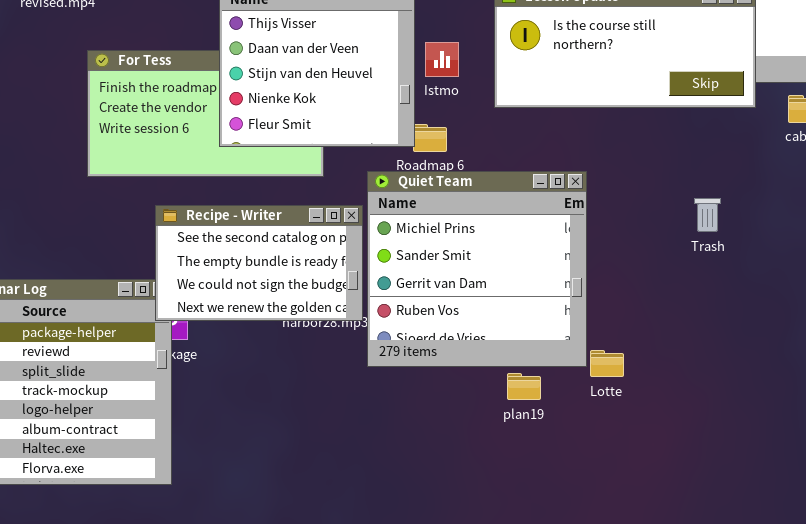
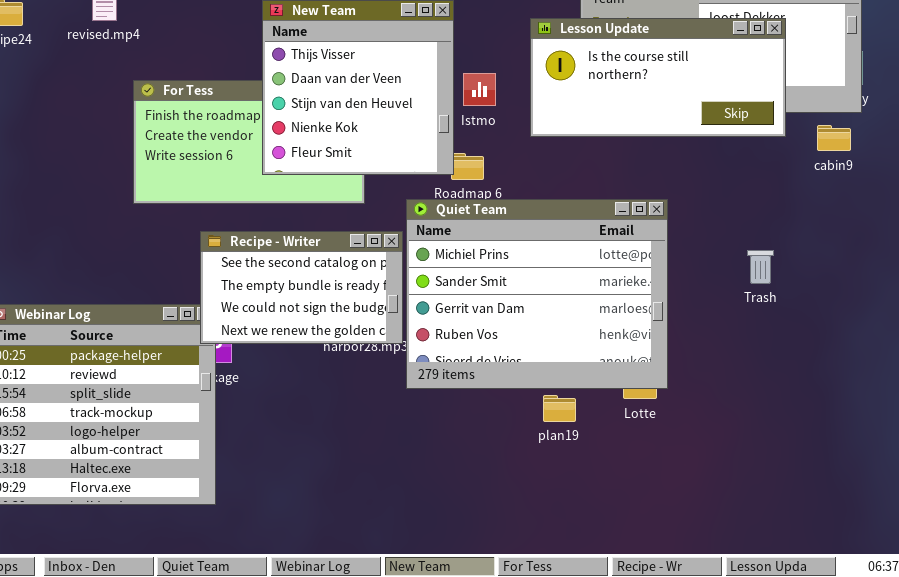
Quiet Team: [367,171,587,367] -> [406,199,668,389], resized
Trash: [694,198,721,232] -> [747,250,774,284], moved

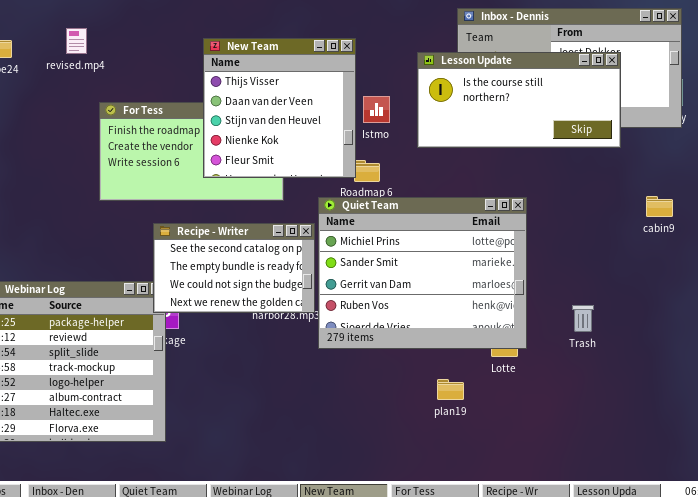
cabin9: [817,125,851,151] -> [646,196,673,217], moved
Trash: [747,250,774,284] -> [572,305,594,332], moved
plan19: [543,395,576,422] -> [437,379,464,400], moved

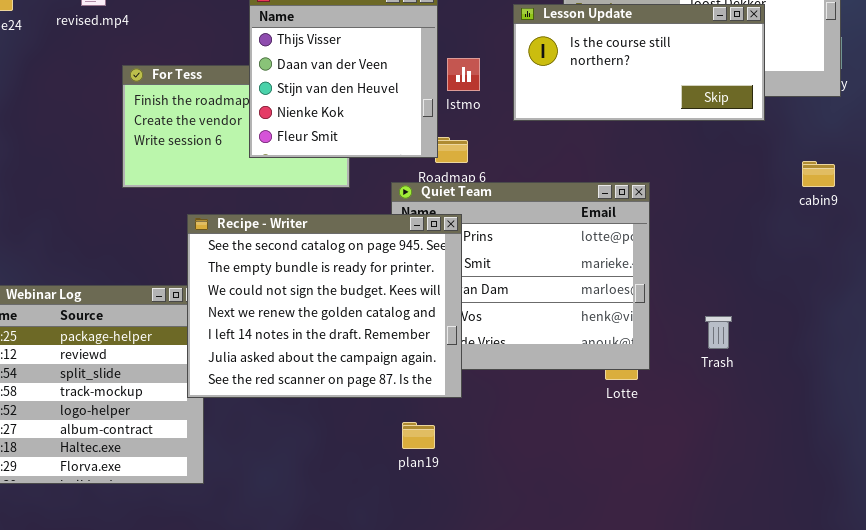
cabin9: [646,196,673,217] -> [802,161,835,187], moved
Recipe - Writer: [153,223,315,313] -> [187,214,462,398], resized
plan19: [437,379,464,400] -> [402,422,435,449], moved

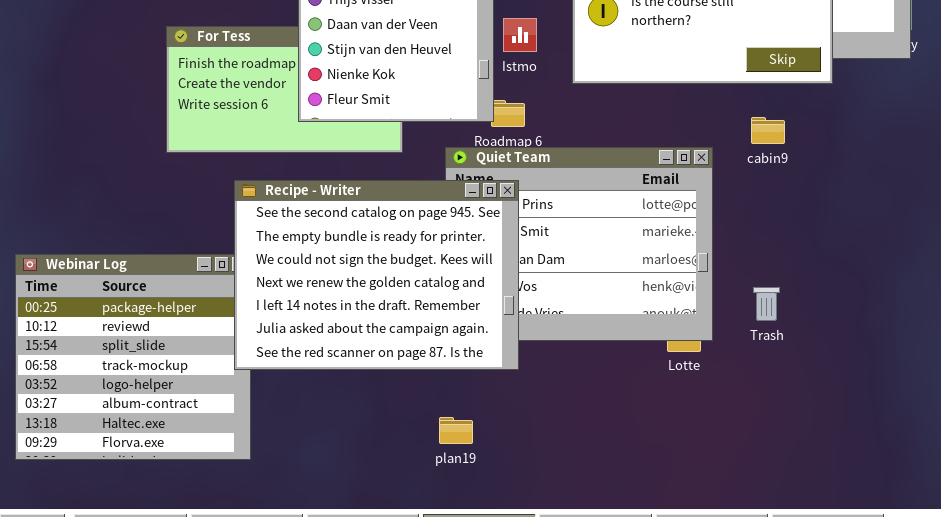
cabin9: [802,161,835,187] -> [751,117,785,144], moved
Trash: [705,316,732,349] -> [753,287,780,321], moved
plan19: [402,422,435,449] -> [439,417,473,444], moved

